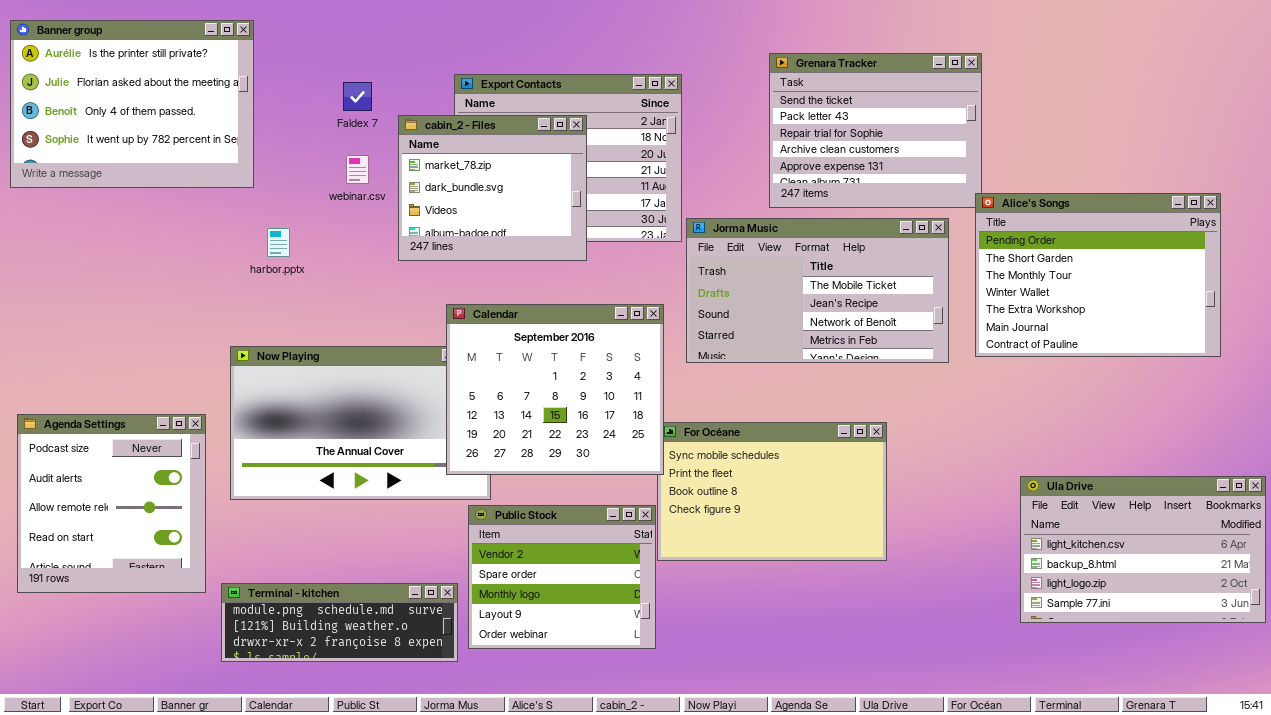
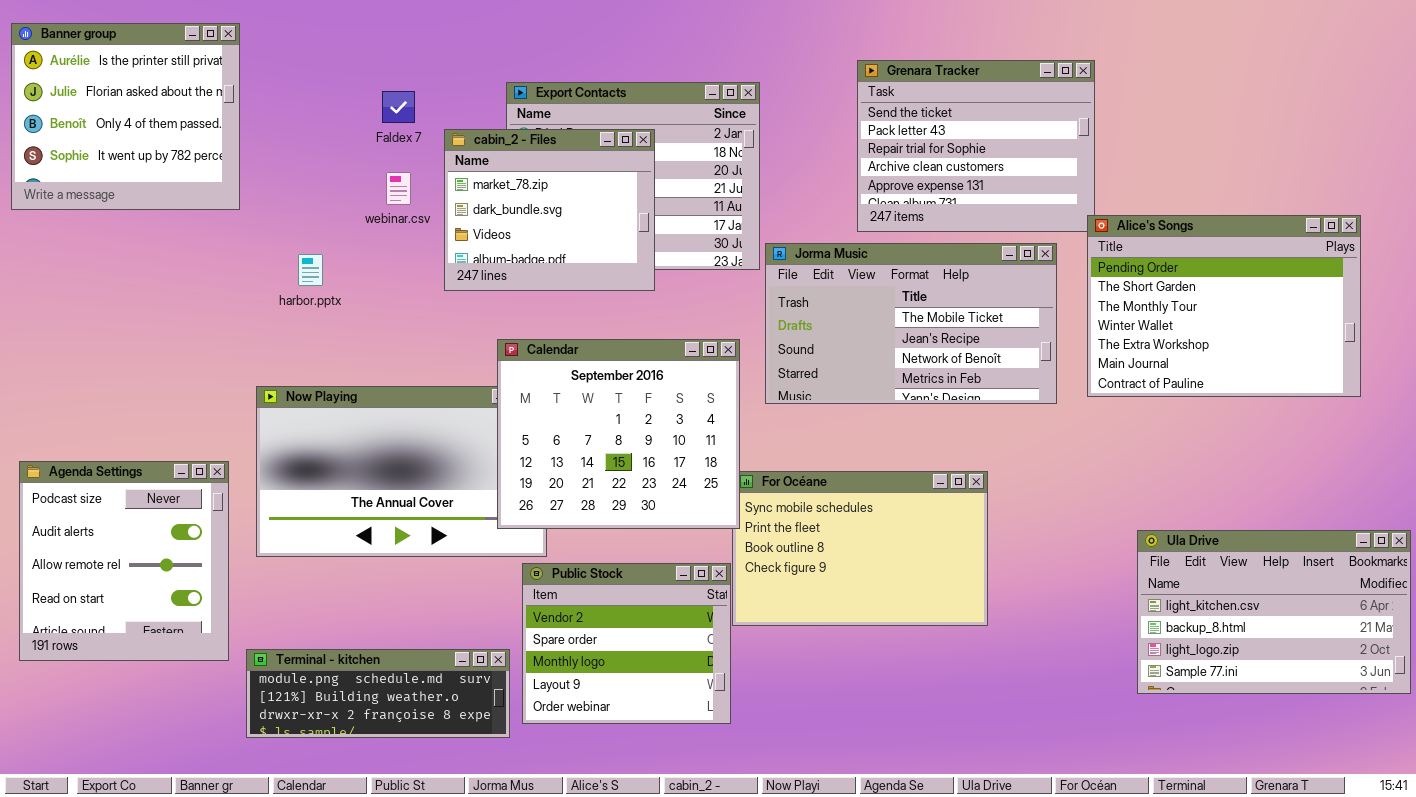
Banner group: [10,20,254,188] -> [11,23,240,210], resized

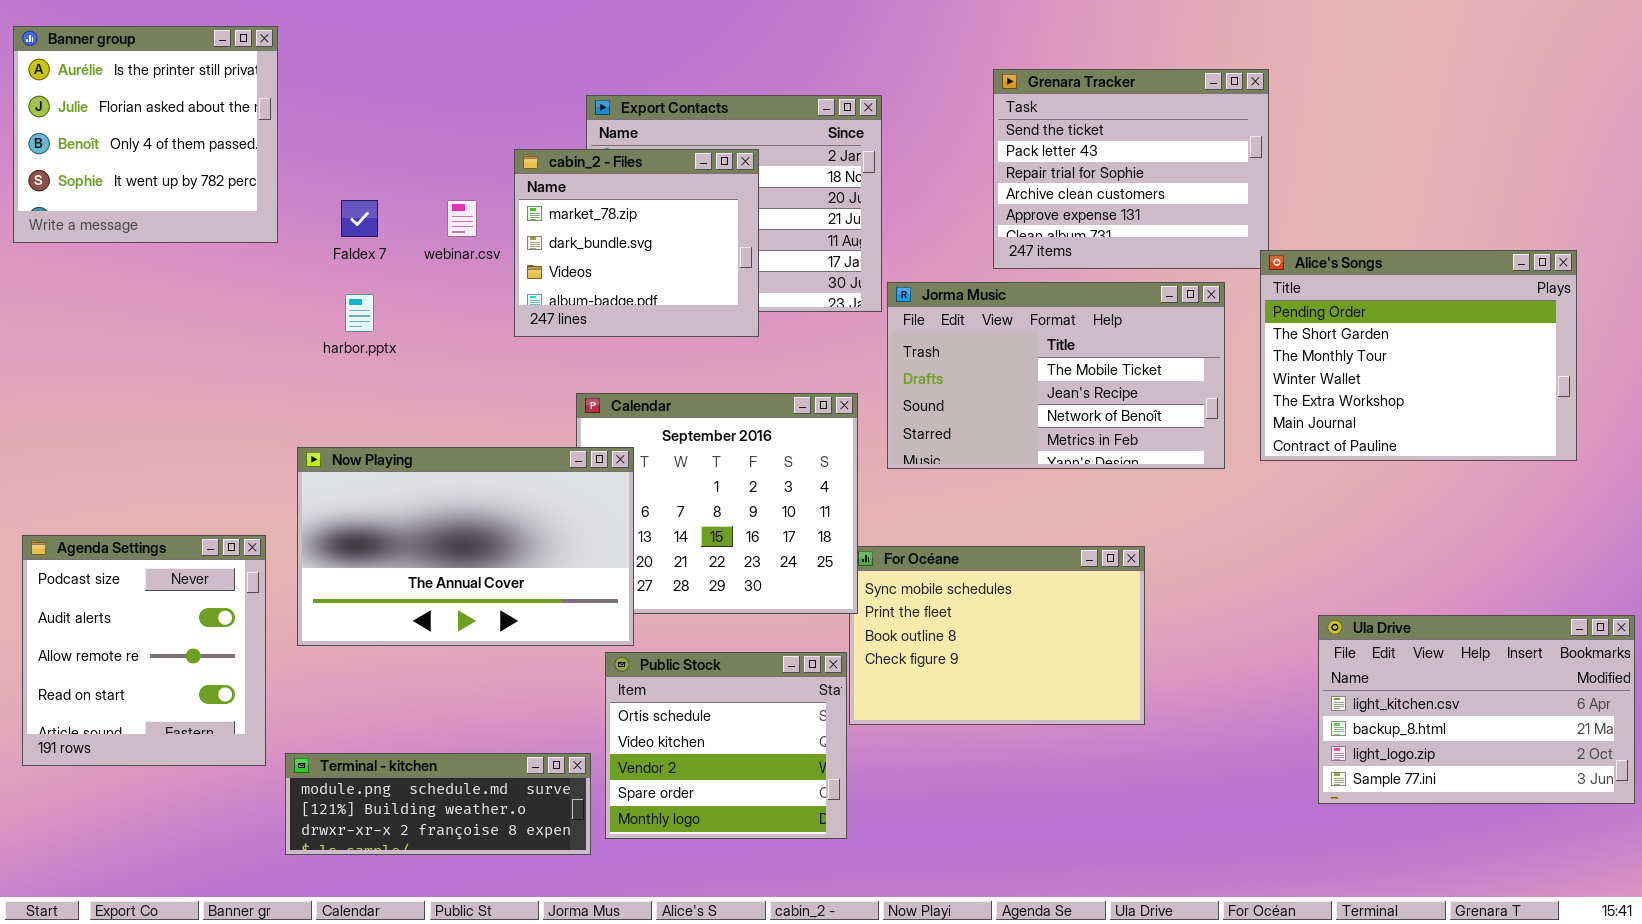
Faldex 7: [382,91,415,123] -> [341,200,378,237], moved
Now Playing: [256,386,547,557] -> [297,447,634,646], raised
Public Stock: [522,563,731,724] -> [605,652,847,839], scrolled up 2 rows

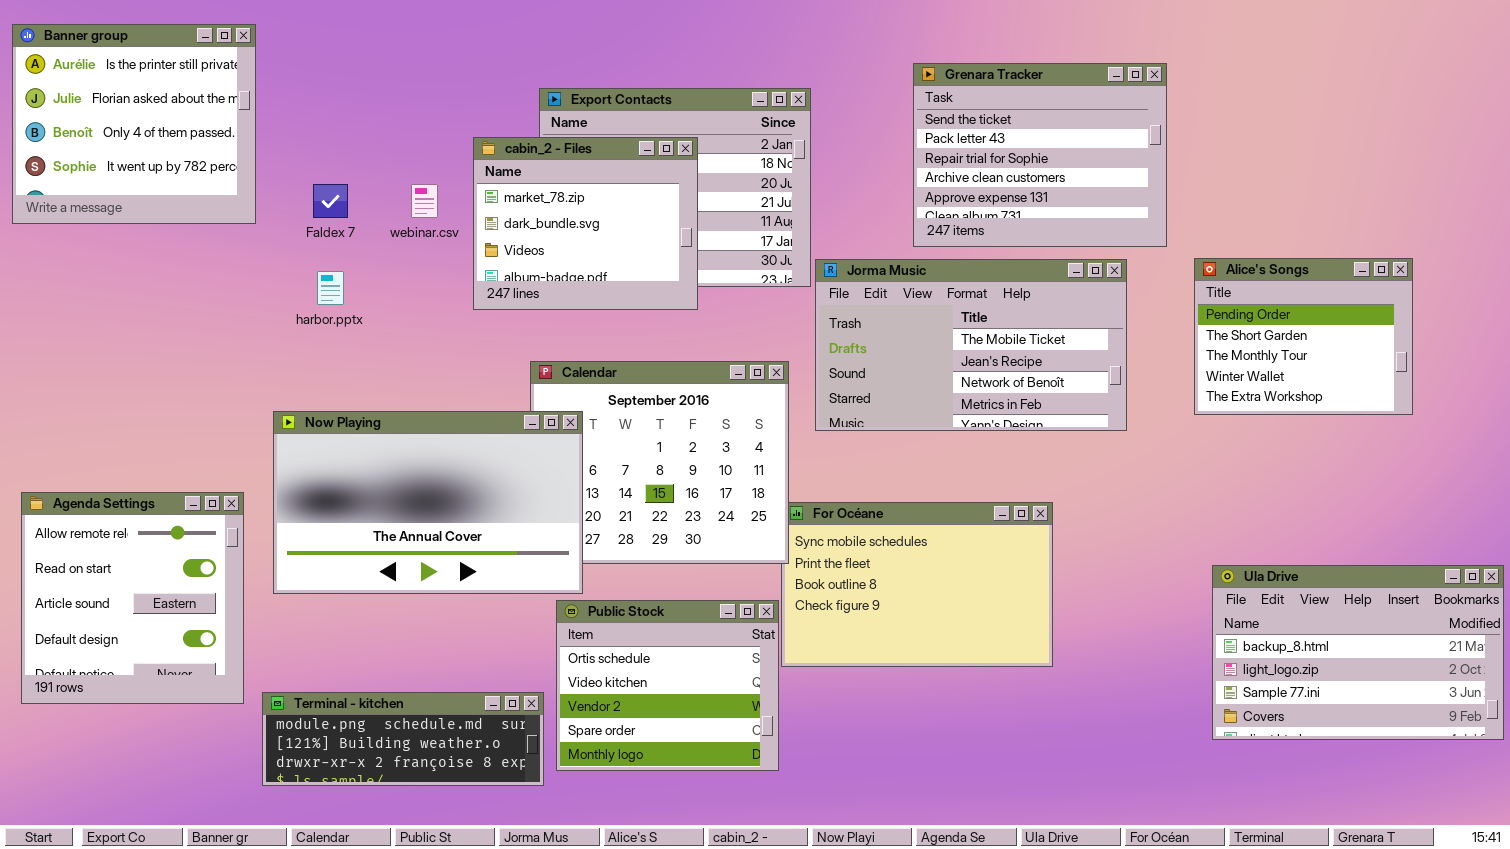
Alice's Songs: [1260,250,1577,461] -> [1194,258,1413,415], moved, resized
Agenda Settings: [22,535,266,766] -> [21,492,244,704], scrolled down 2 rows
Ula Drive: [1318,615,1635,804] -> [1212,565,1504,740], scrolled down 1 row

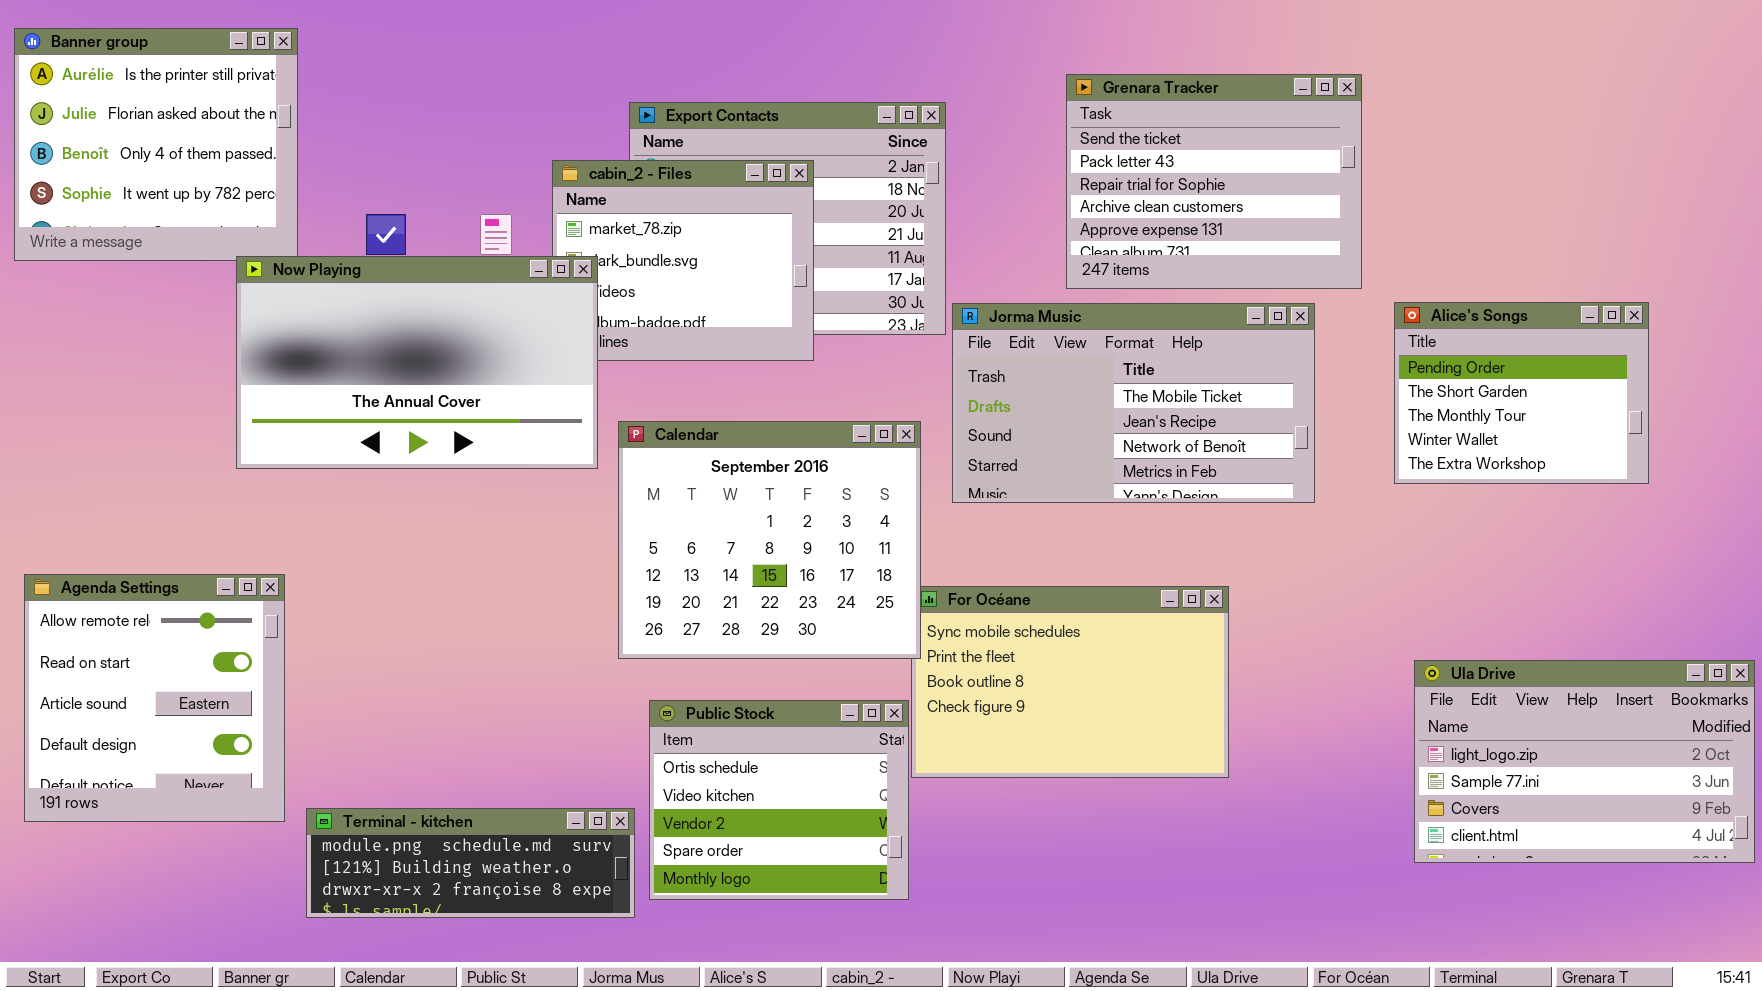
Now Playing: [273,411,583,594] -> [236,256,598,469], moved
Ula Drive: [1212,565,1504,740] -> [1414,660,1755,863], scrolled down 1 row

